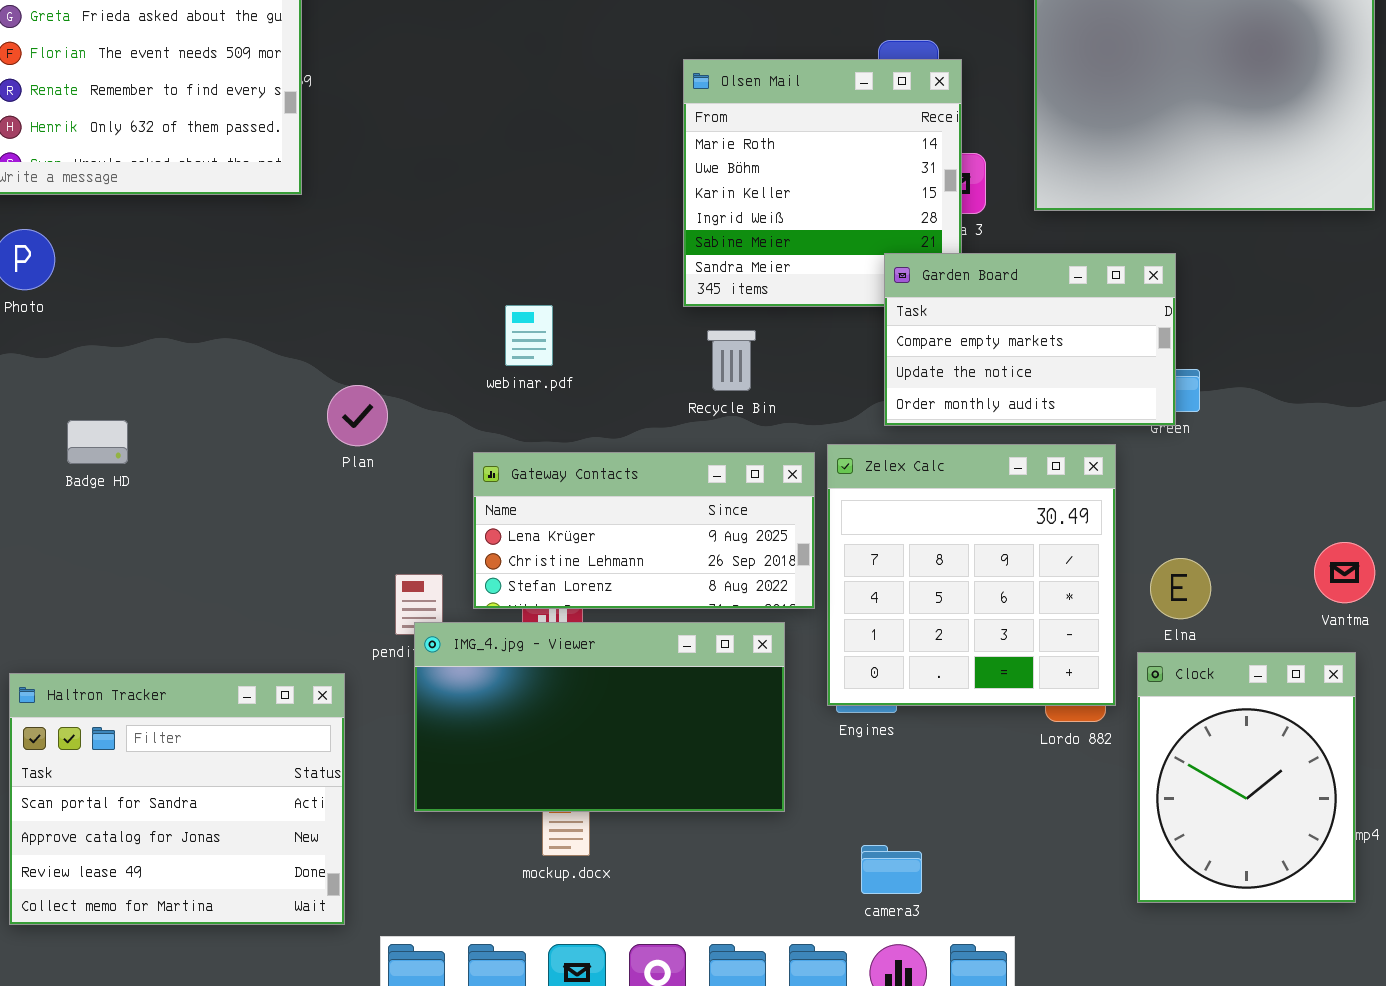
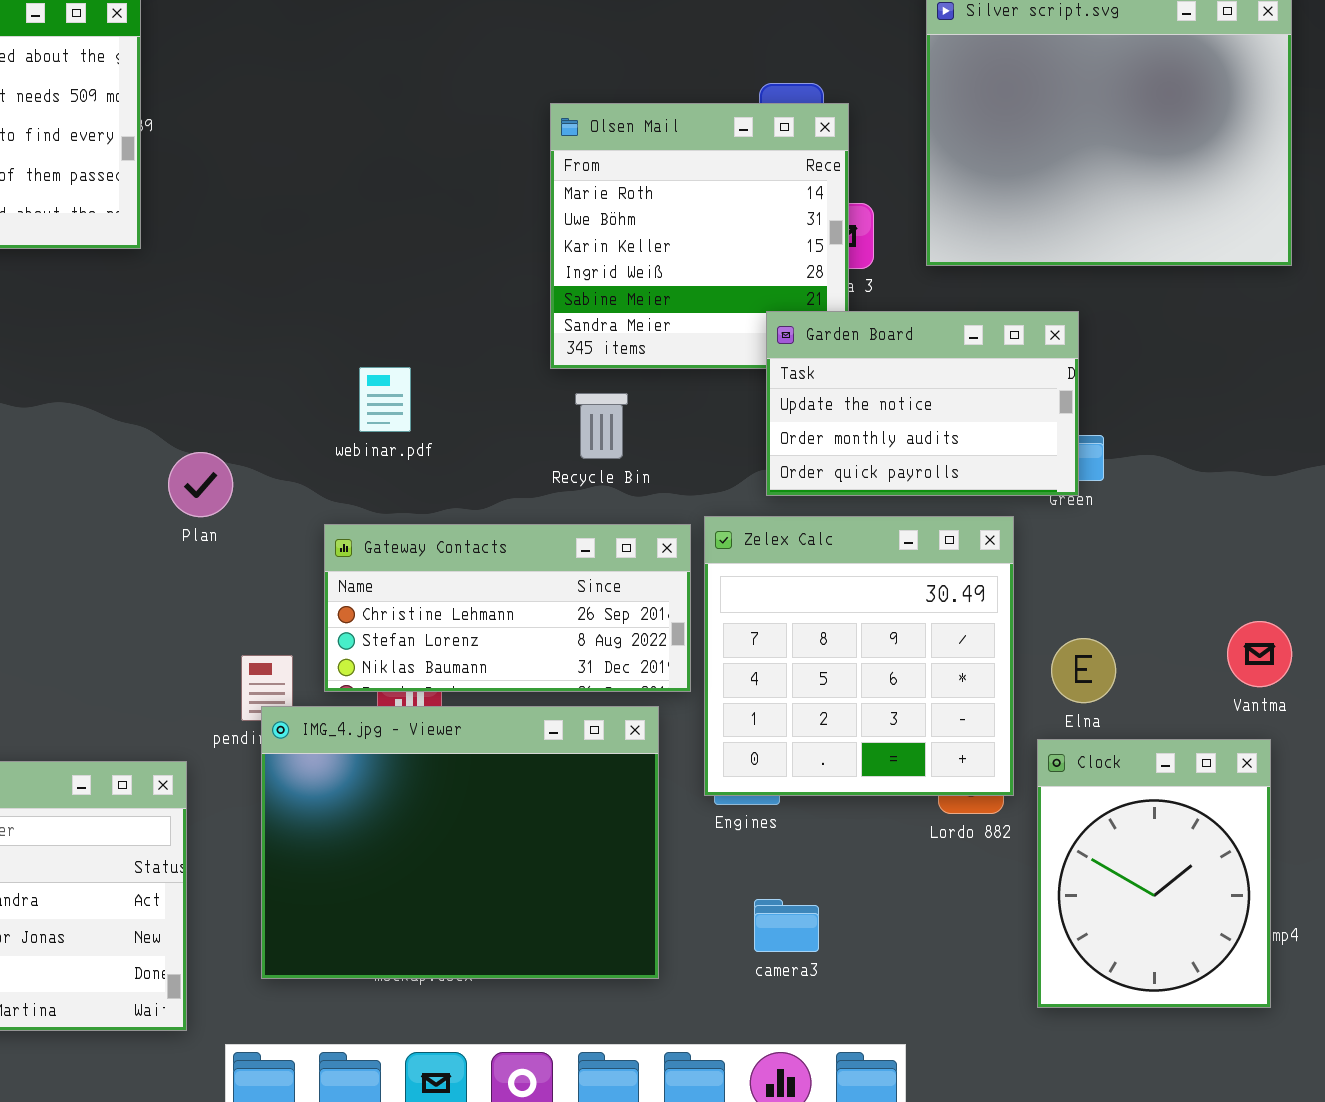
Garden Board: [884,253,1176,426] -> [766,311,1079,496], scrolled down 1 row
Gateway Contacts: [473,452,815,609] -> [324,524,691,692], scrolled down 1 row
IMG_4.jpg - Viewer: [414,622,785,812] -> [261,706,659,979], resized
camera3: [861,845,922,894] -> [754,899,819,952], moved

